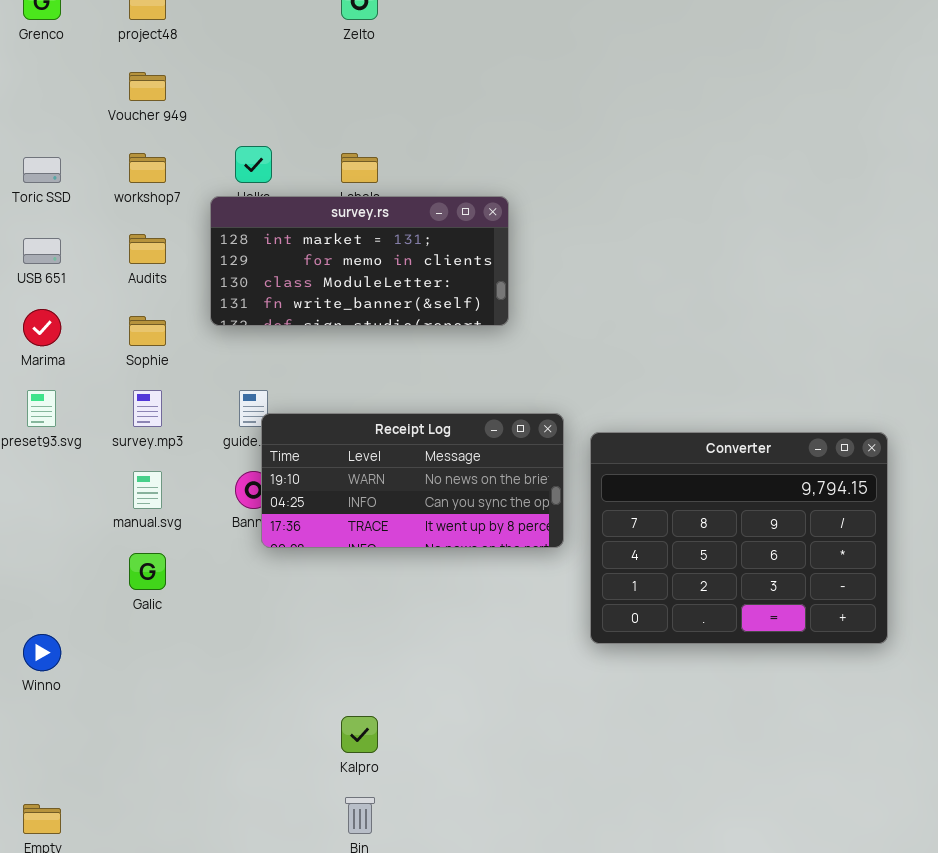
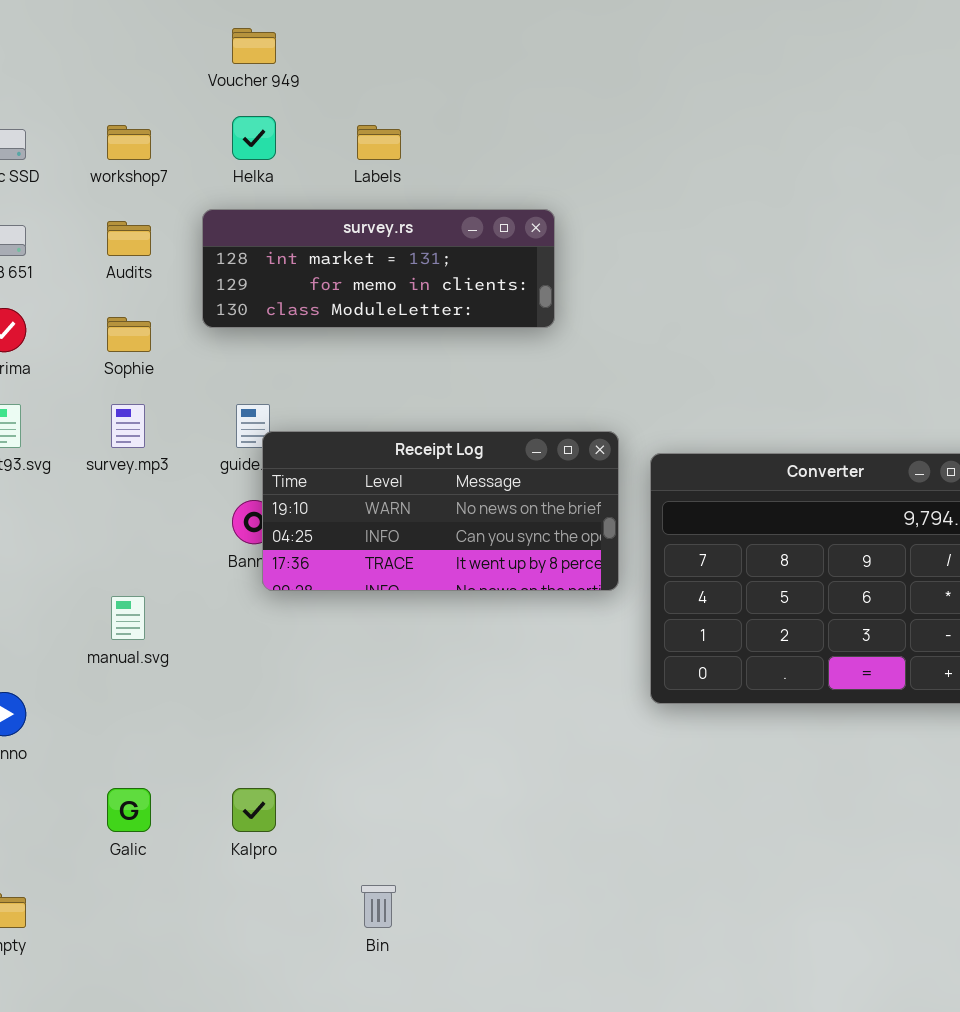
Voucher 949: [129,72,166,101] -> [232,28,276,64], moved
survey.rs: [210,196,509,326] -> [202,209,555,328], resized
manual.svg: [133,471,162,509] -> [111,596,145,640], moved
Galic: [129,553,166,590] -> [107,788,151,832], moved
Kalpro: [341,716,378,753] -> [232,788,276,832], moved

